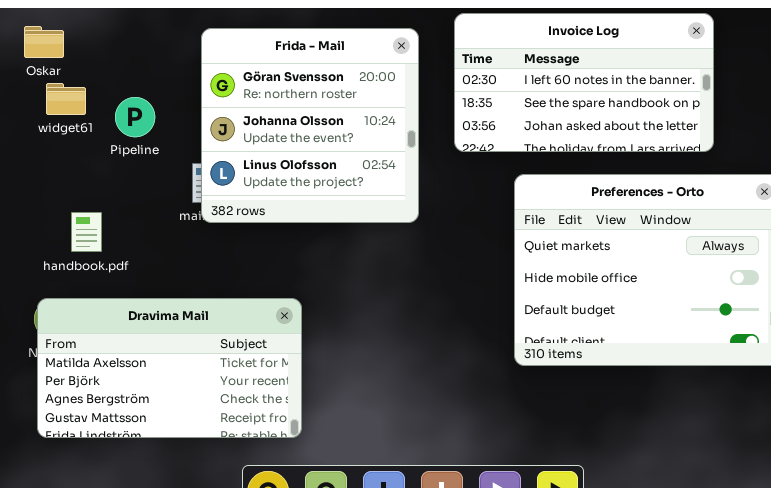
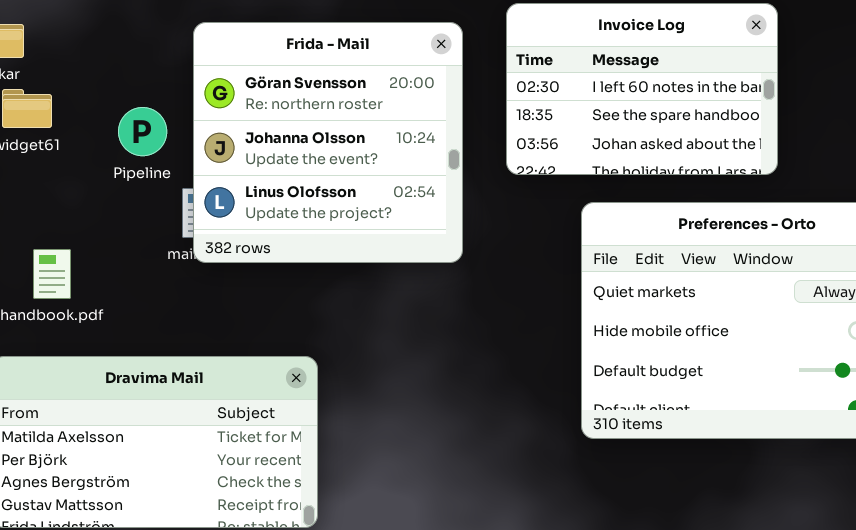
Invoice Log: [454,13,714,152] -> [506,3,778,175], resized
Pipeline: [115,97,155,137] -> [118,107,167,156], moved

